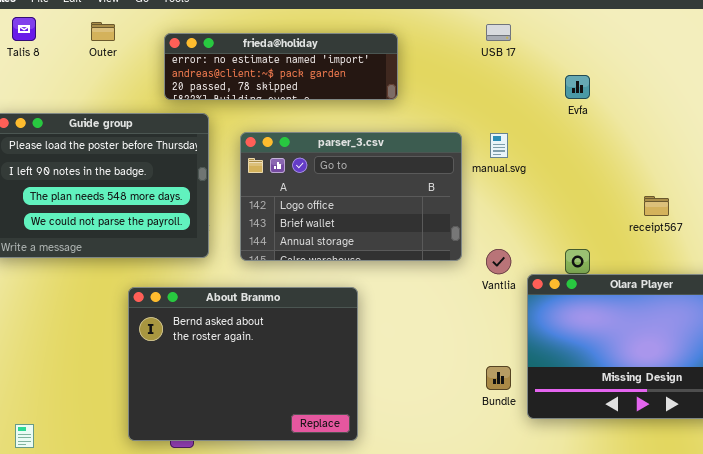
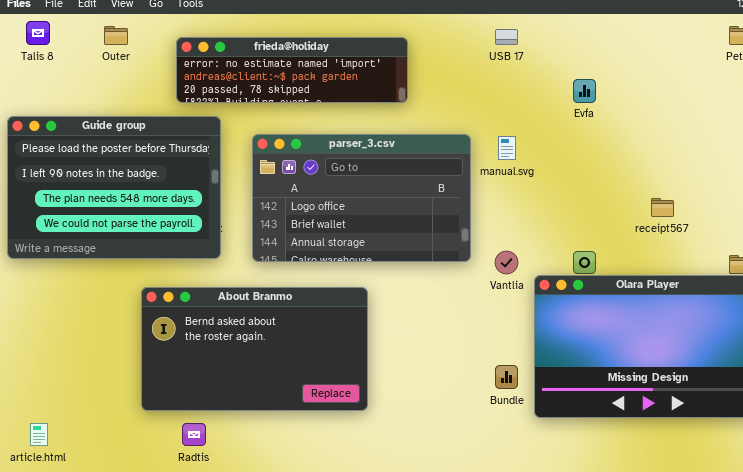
About Branmo: [128,287,358,441] -> [141,287,368,411], resized

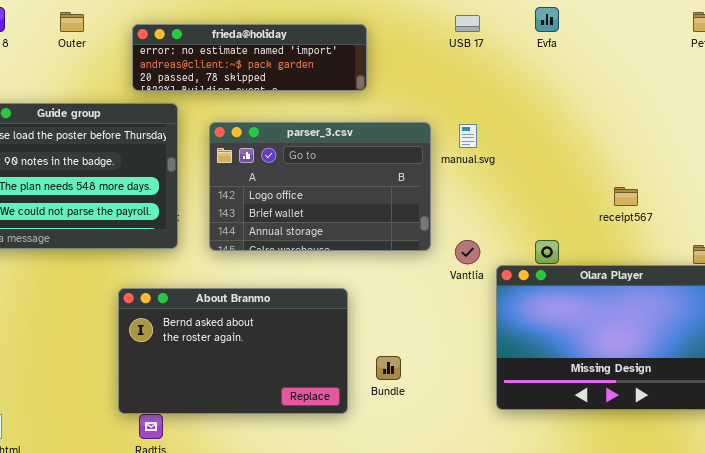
Evfa: [573,79,596,103] -> [535,7,559,32], moved
About Branmo: [141,287,368,411] -> [118,288,348,414], moved
Bundle: [495,365,518,389] -> [376,356,401,380], moved

